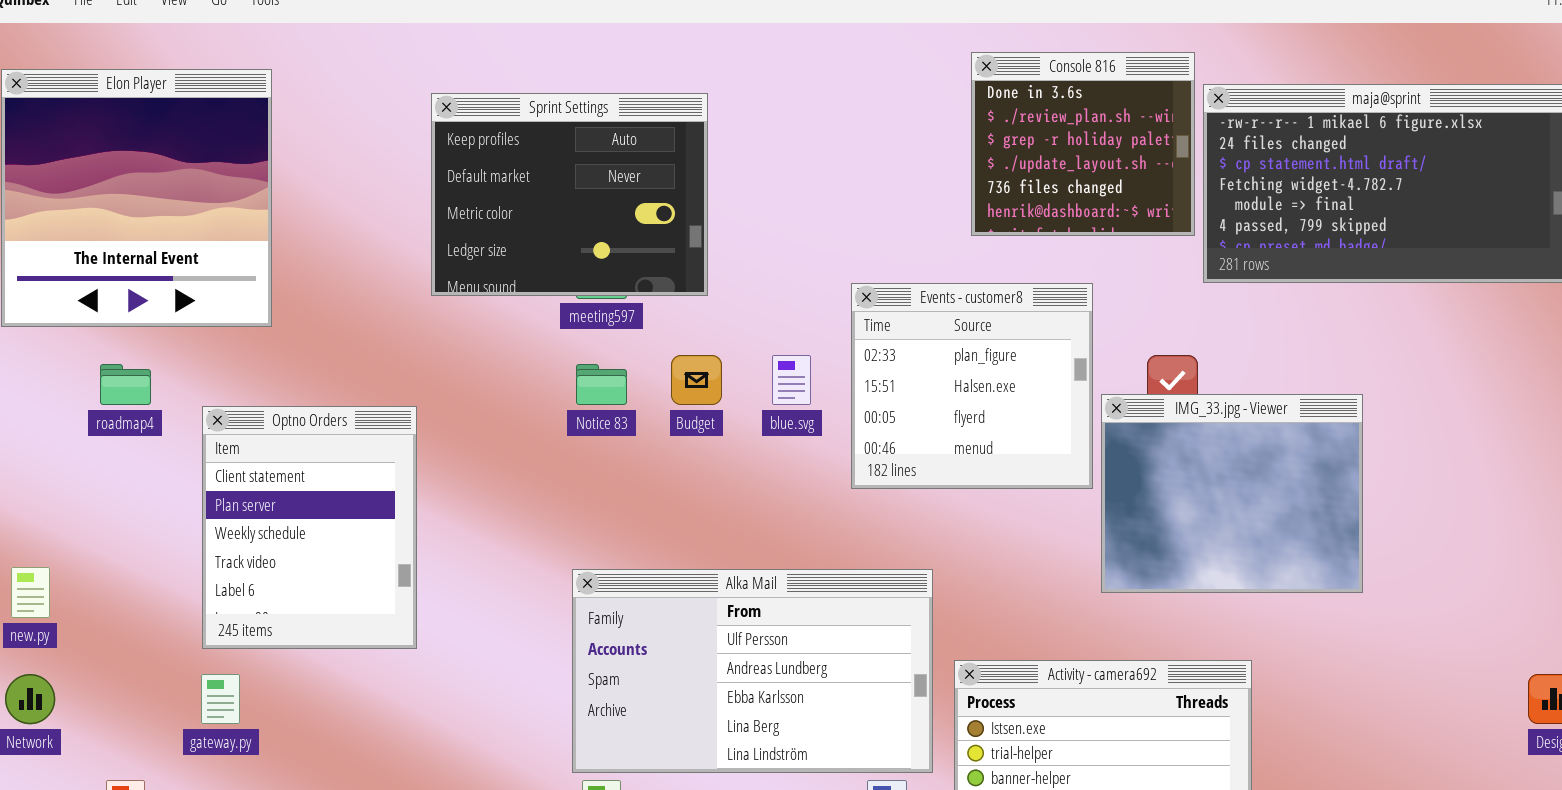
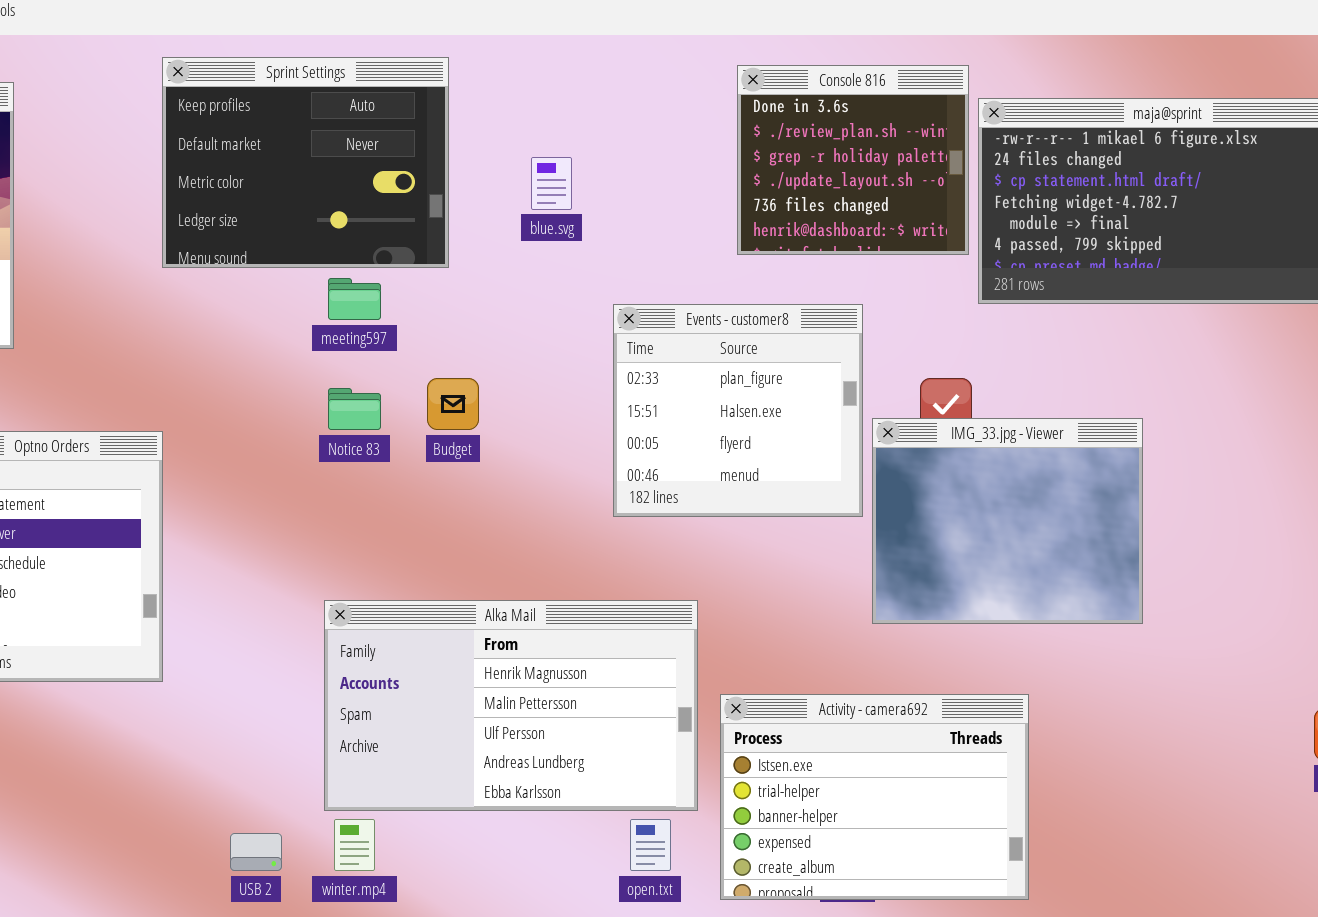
Sprint Settings: [431,93,708,296] -> [162,57,449,268], moved
blue.svg: [772,355,811,405] -> [531,157,572,210], moved
Alka Mail: [572,569,933,773] -> [324,600,698,811], scrolled up 2 rows

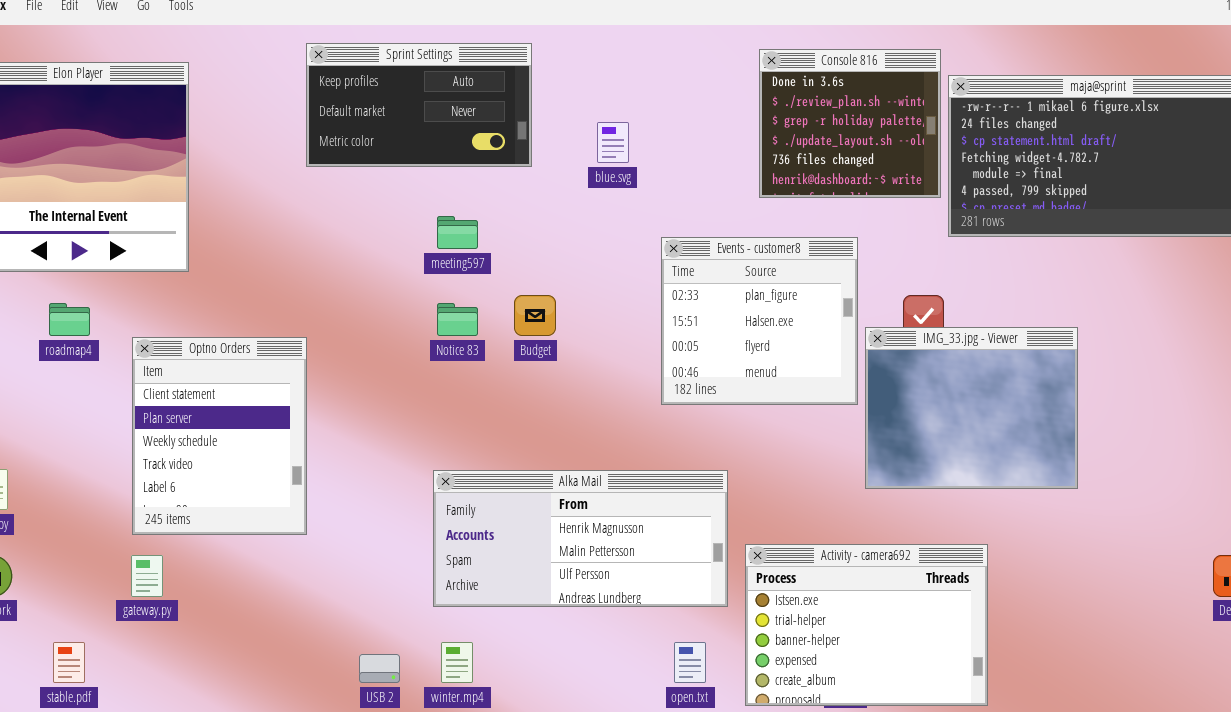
Sprint Settings: [162,57,449,268] -> [306,43,532,167], resized
Alka Mail: [324,600,698,811] -> [433,470,728,607], resized

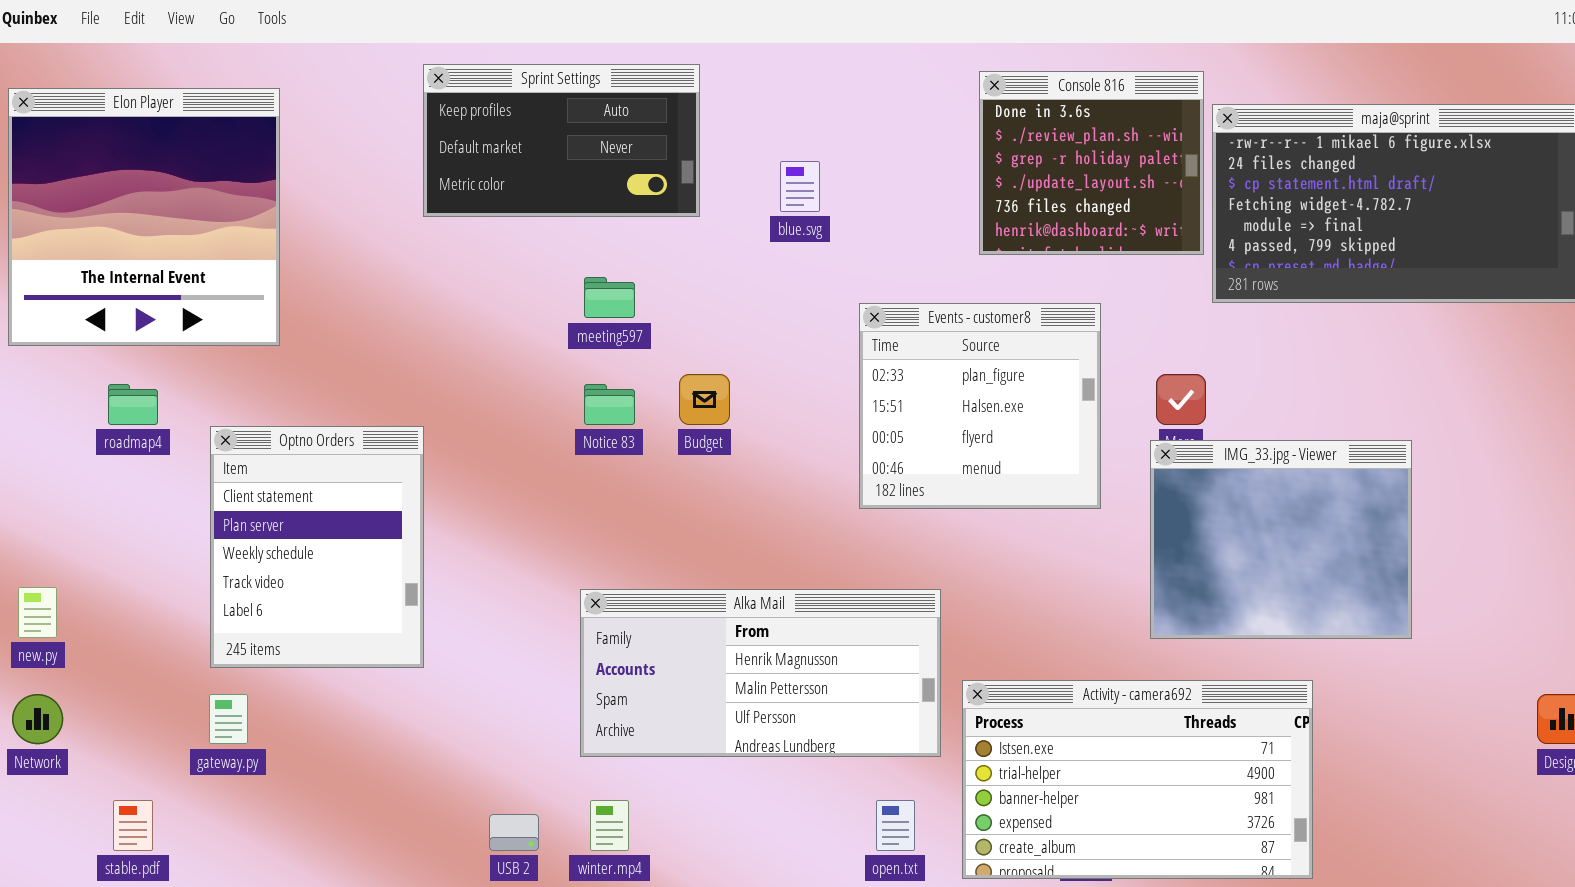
IMG_33.jpg - Viewer: [865,327,1078,489] -> [1150,440,1412,639], moved
Activity - camera692: [745,544,988,706] -> [962,680,1313,879], resized

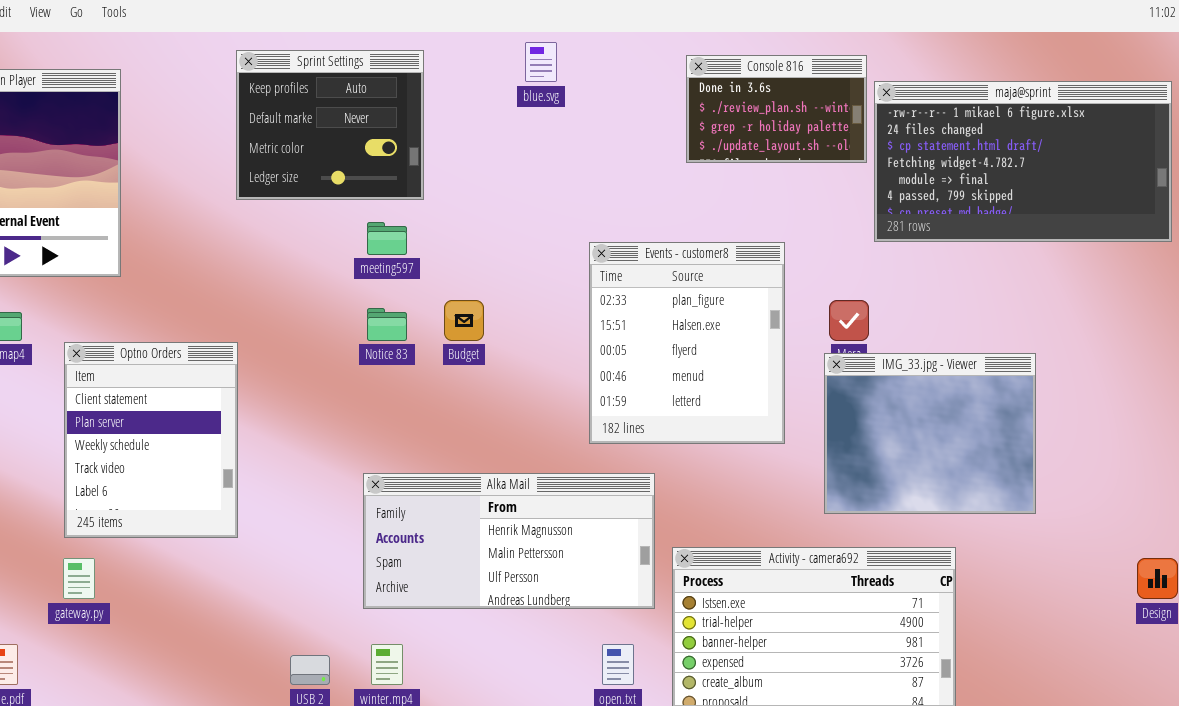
Sprint Settings: [423,64,700,217] -> [236,50,424,200], resized
Console 816: [979,71,1204,255] -> [686,55,867,163], resized
blue.svg: [780,161,820,212] -> [525,42,557,82], moved
Events - customer8: [859,303,1101,509] -> [589,242,785,444], resized

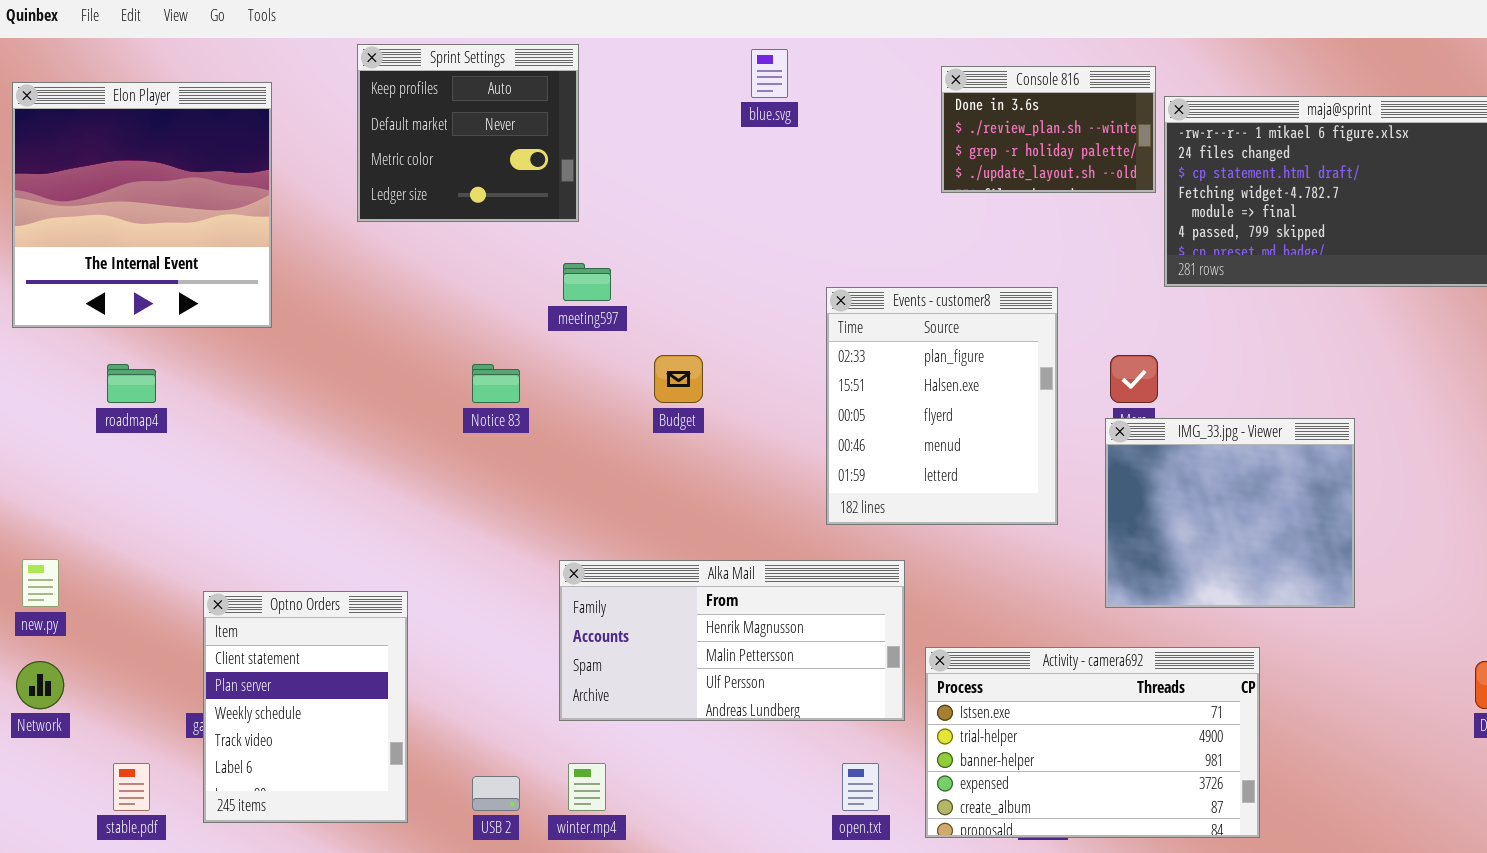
Sprint Settings: [236,50,424,200] -> [357,44,579,222], moved
Notice 83: [367,308,407,341] -> [472,364,520,403], moved
Optno Orders: [64,342,238,538] -> [203,591,408,823], moved

